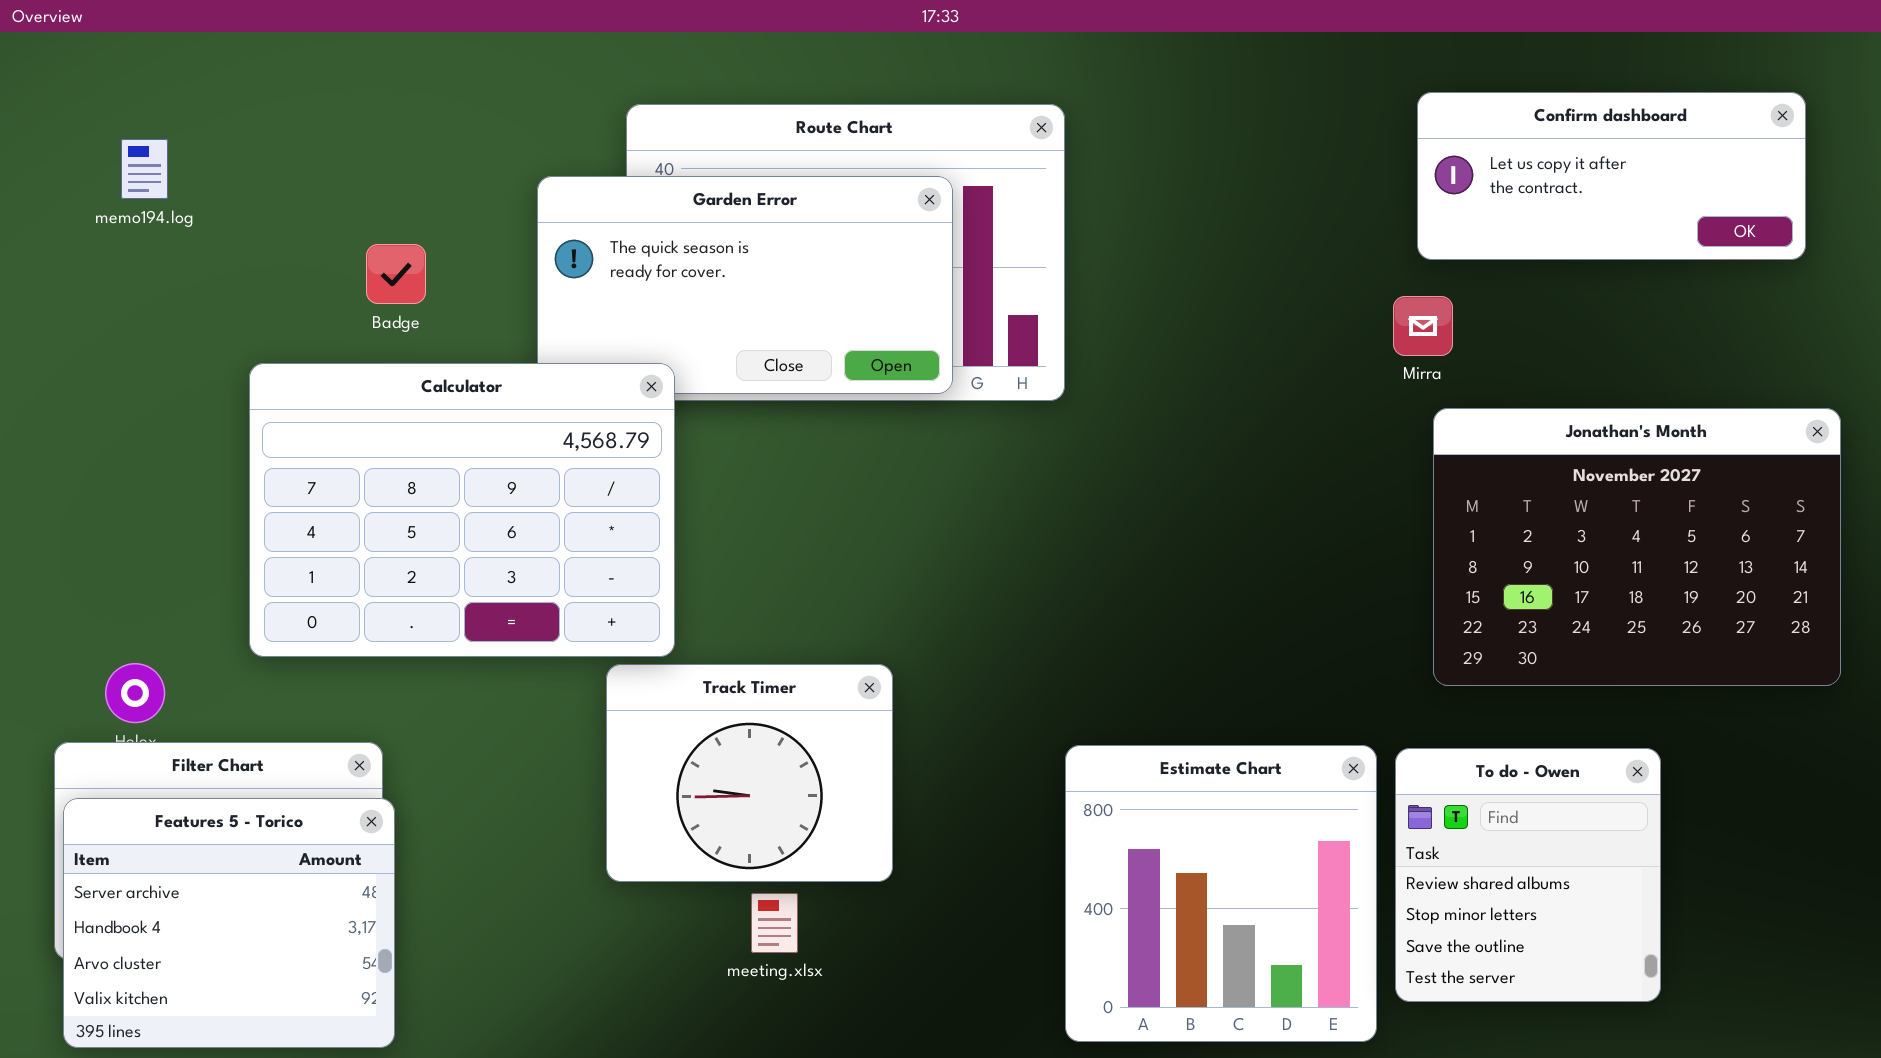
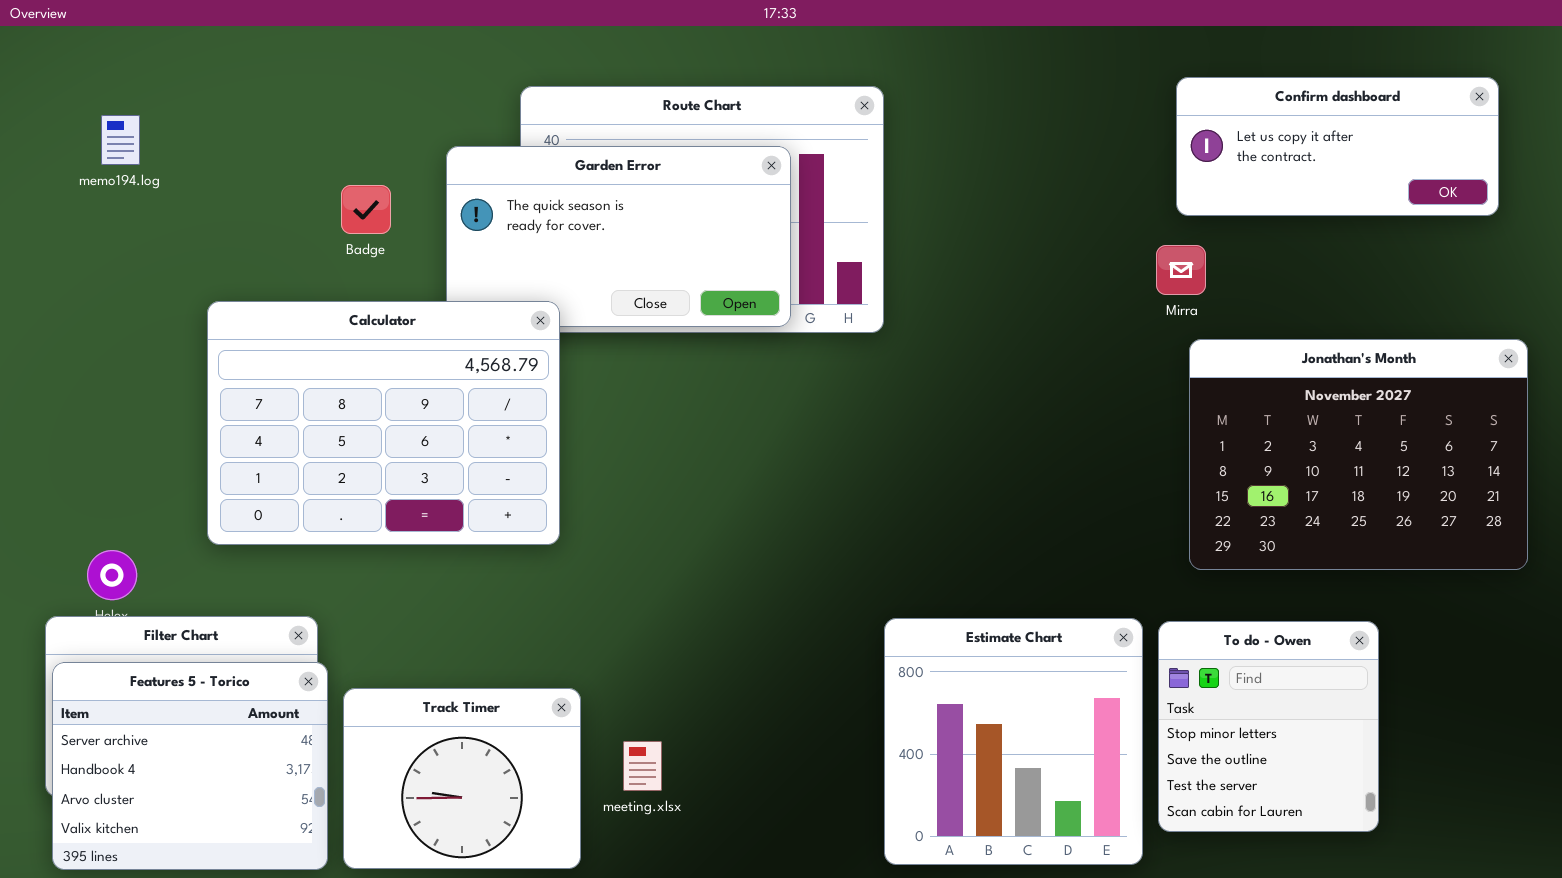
Badge: [366,244,426,304] -> [341,185,391,234], moved
Track Timer: [606,664,893,882] -> [343,688,581,869], moved
To do - Owen: [1395,748,1661,1002] -> [1158,621,1379,832], scrolled down 1 row

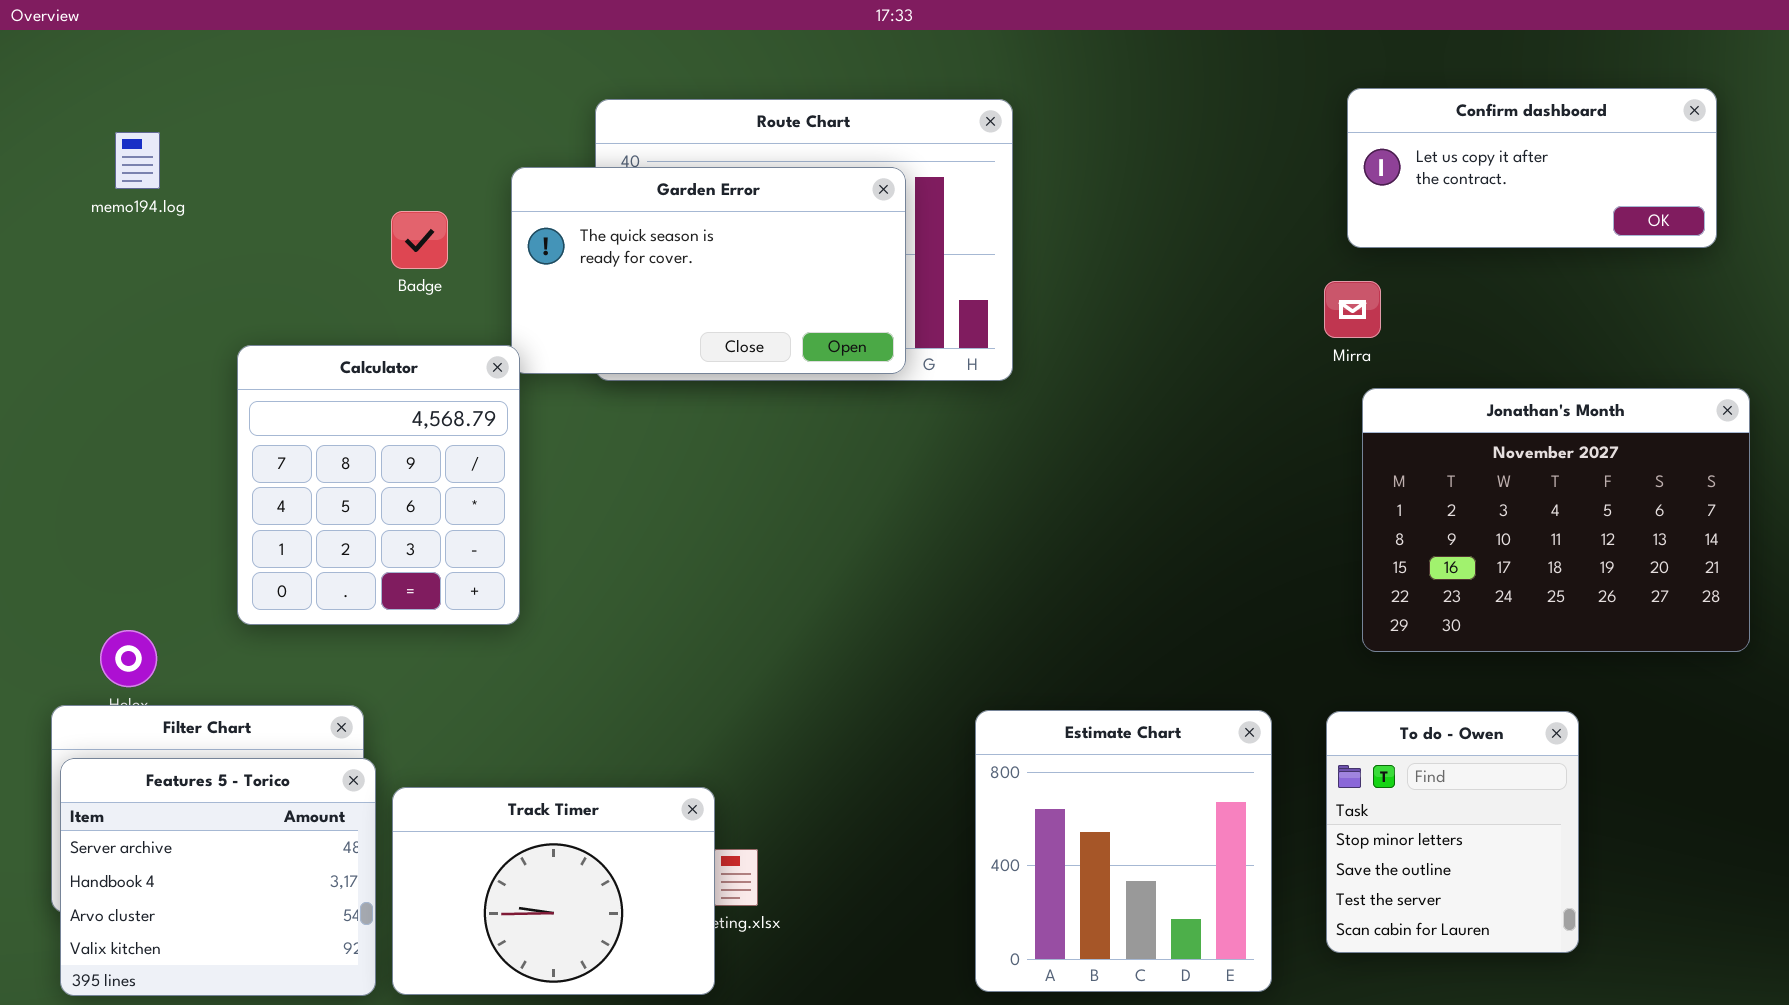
Calculator: [207,301,560,545] -> [237,345,520,625], resized
Estimate Chart: [884,618,1143,865] -> [975,710,1272,992], moved
Track Timer: [343,688,581,869] -> [392,787,715,995], resized

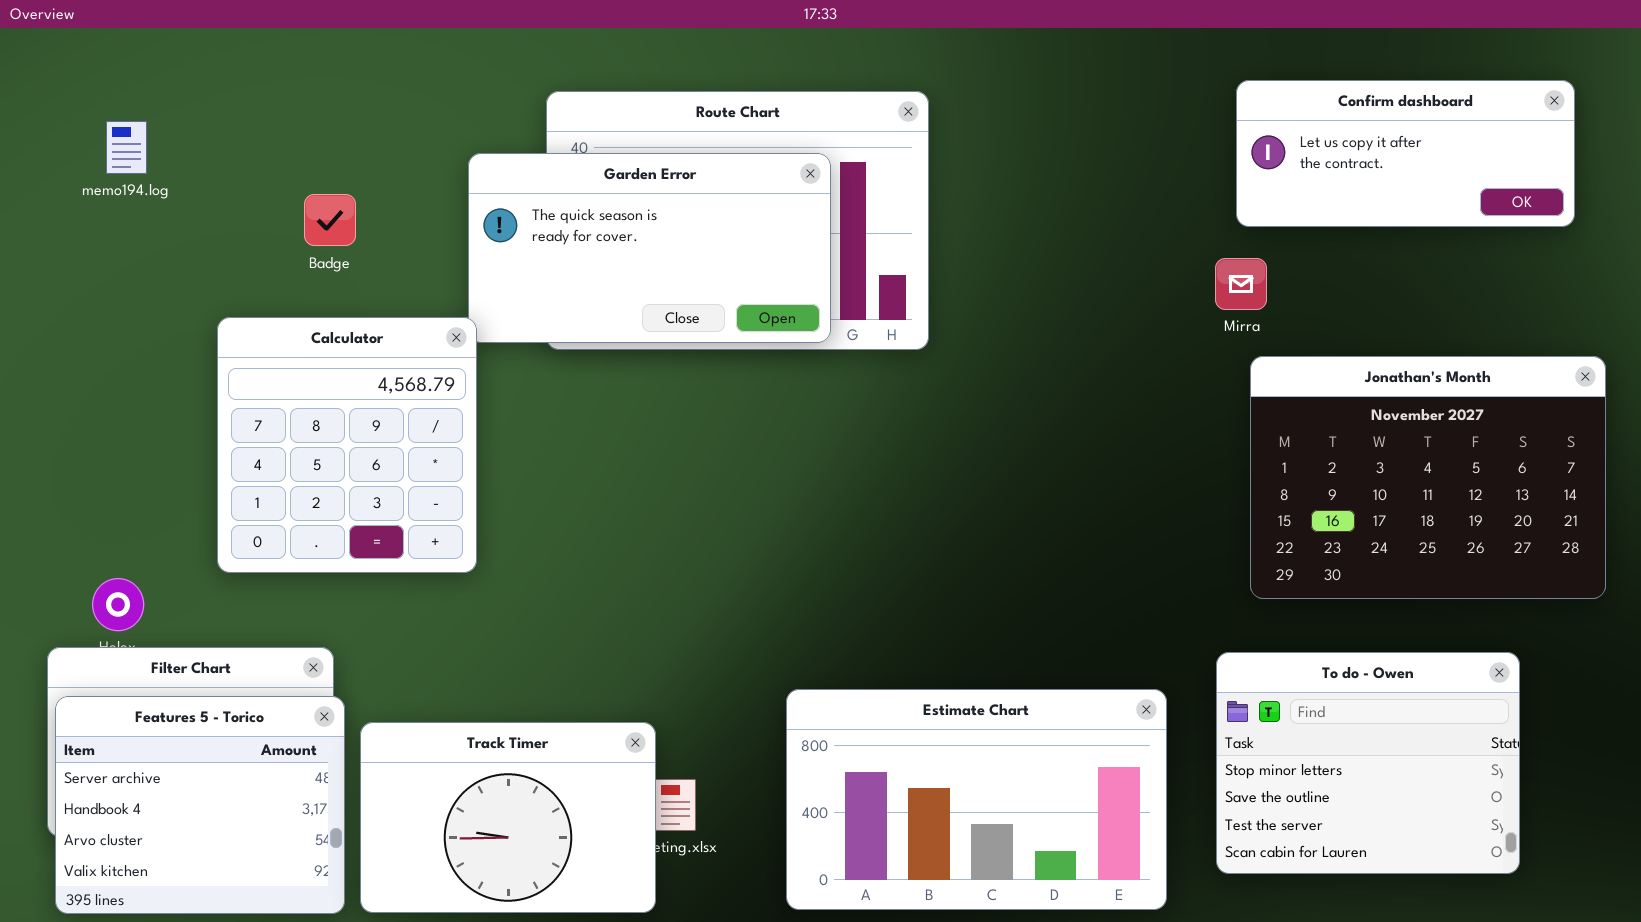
Badge: [391,211,448,269] -> [304,194,356,246], moved
Estimate Chart: [975,710,1272,992] -> [786,689,1167,910], resized
To do - Owen: [1326,711,1579,953] -> [1216,652,1520,874], resized

